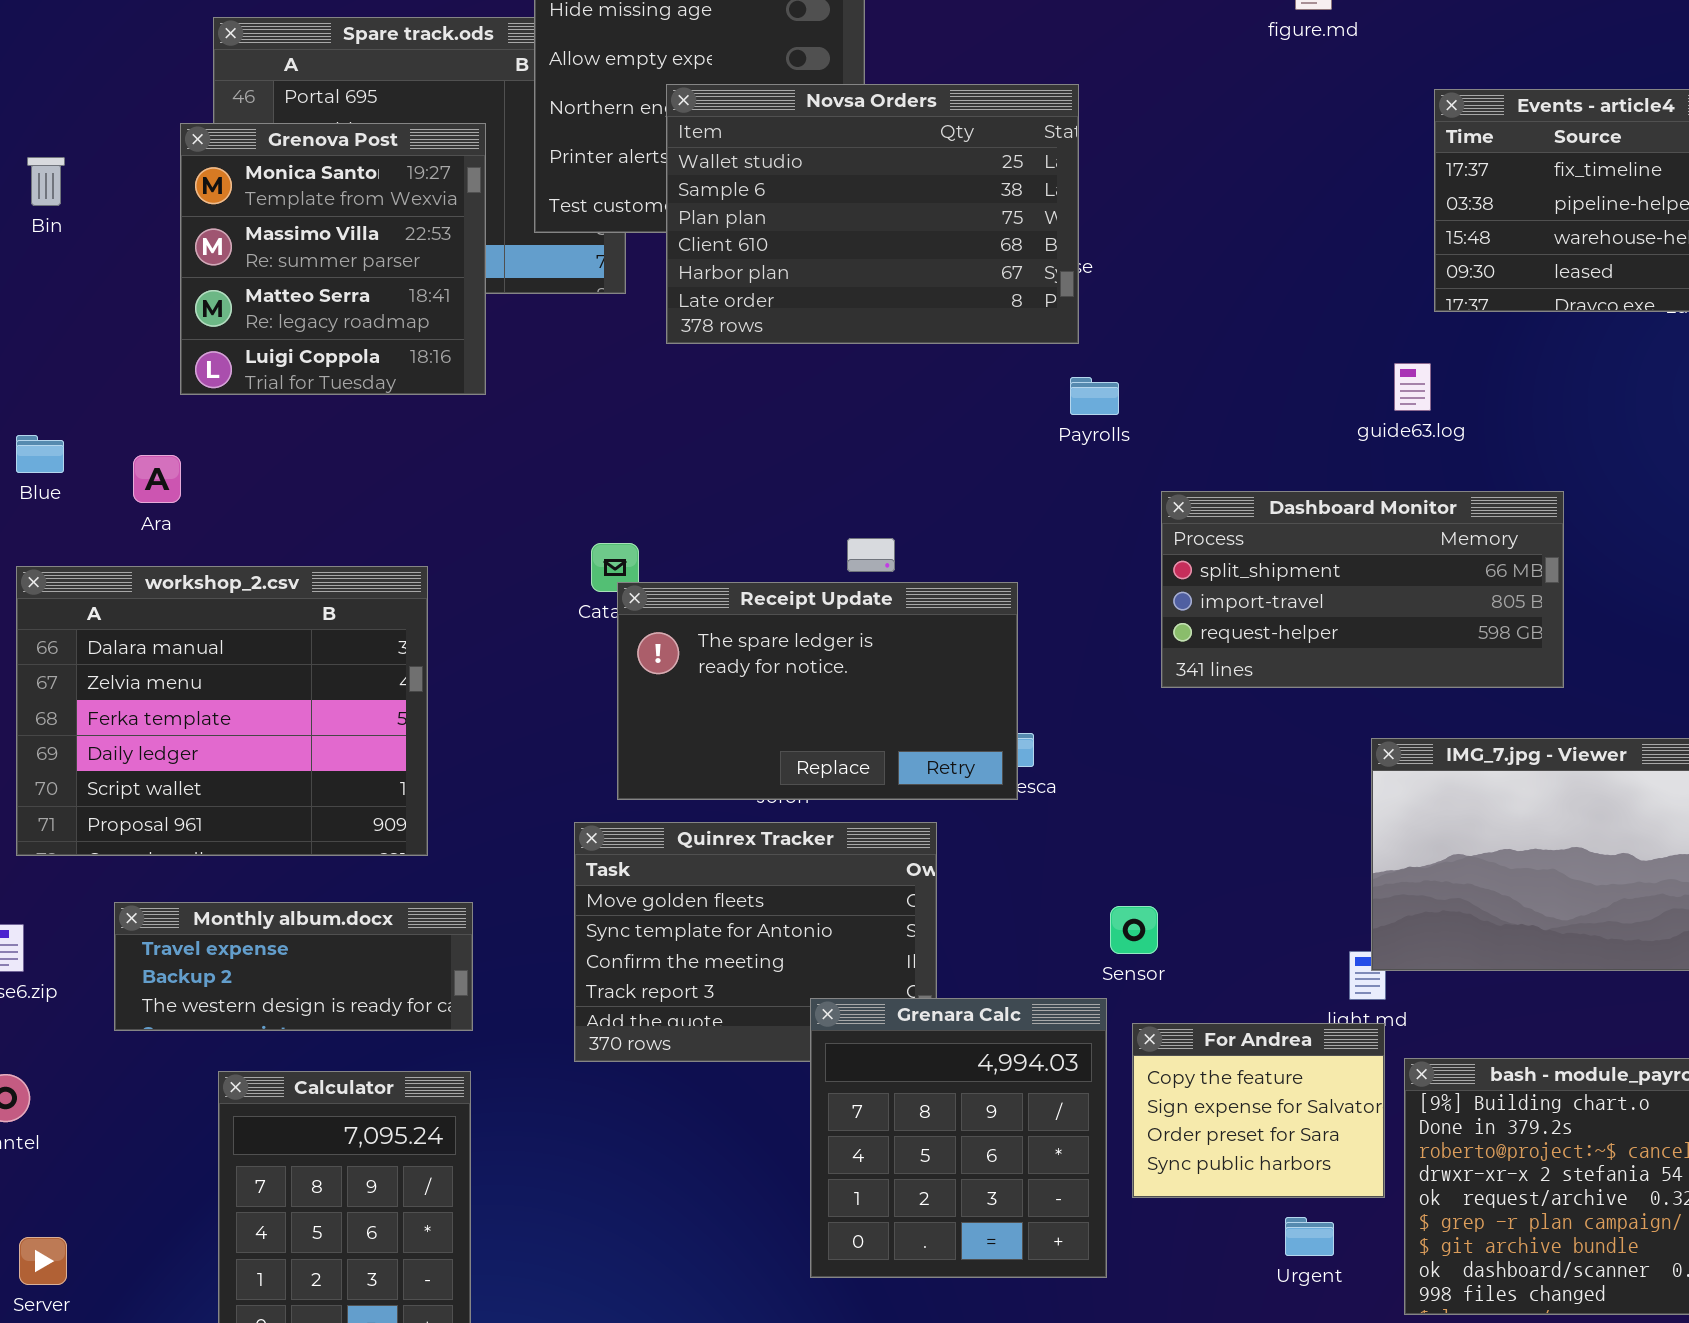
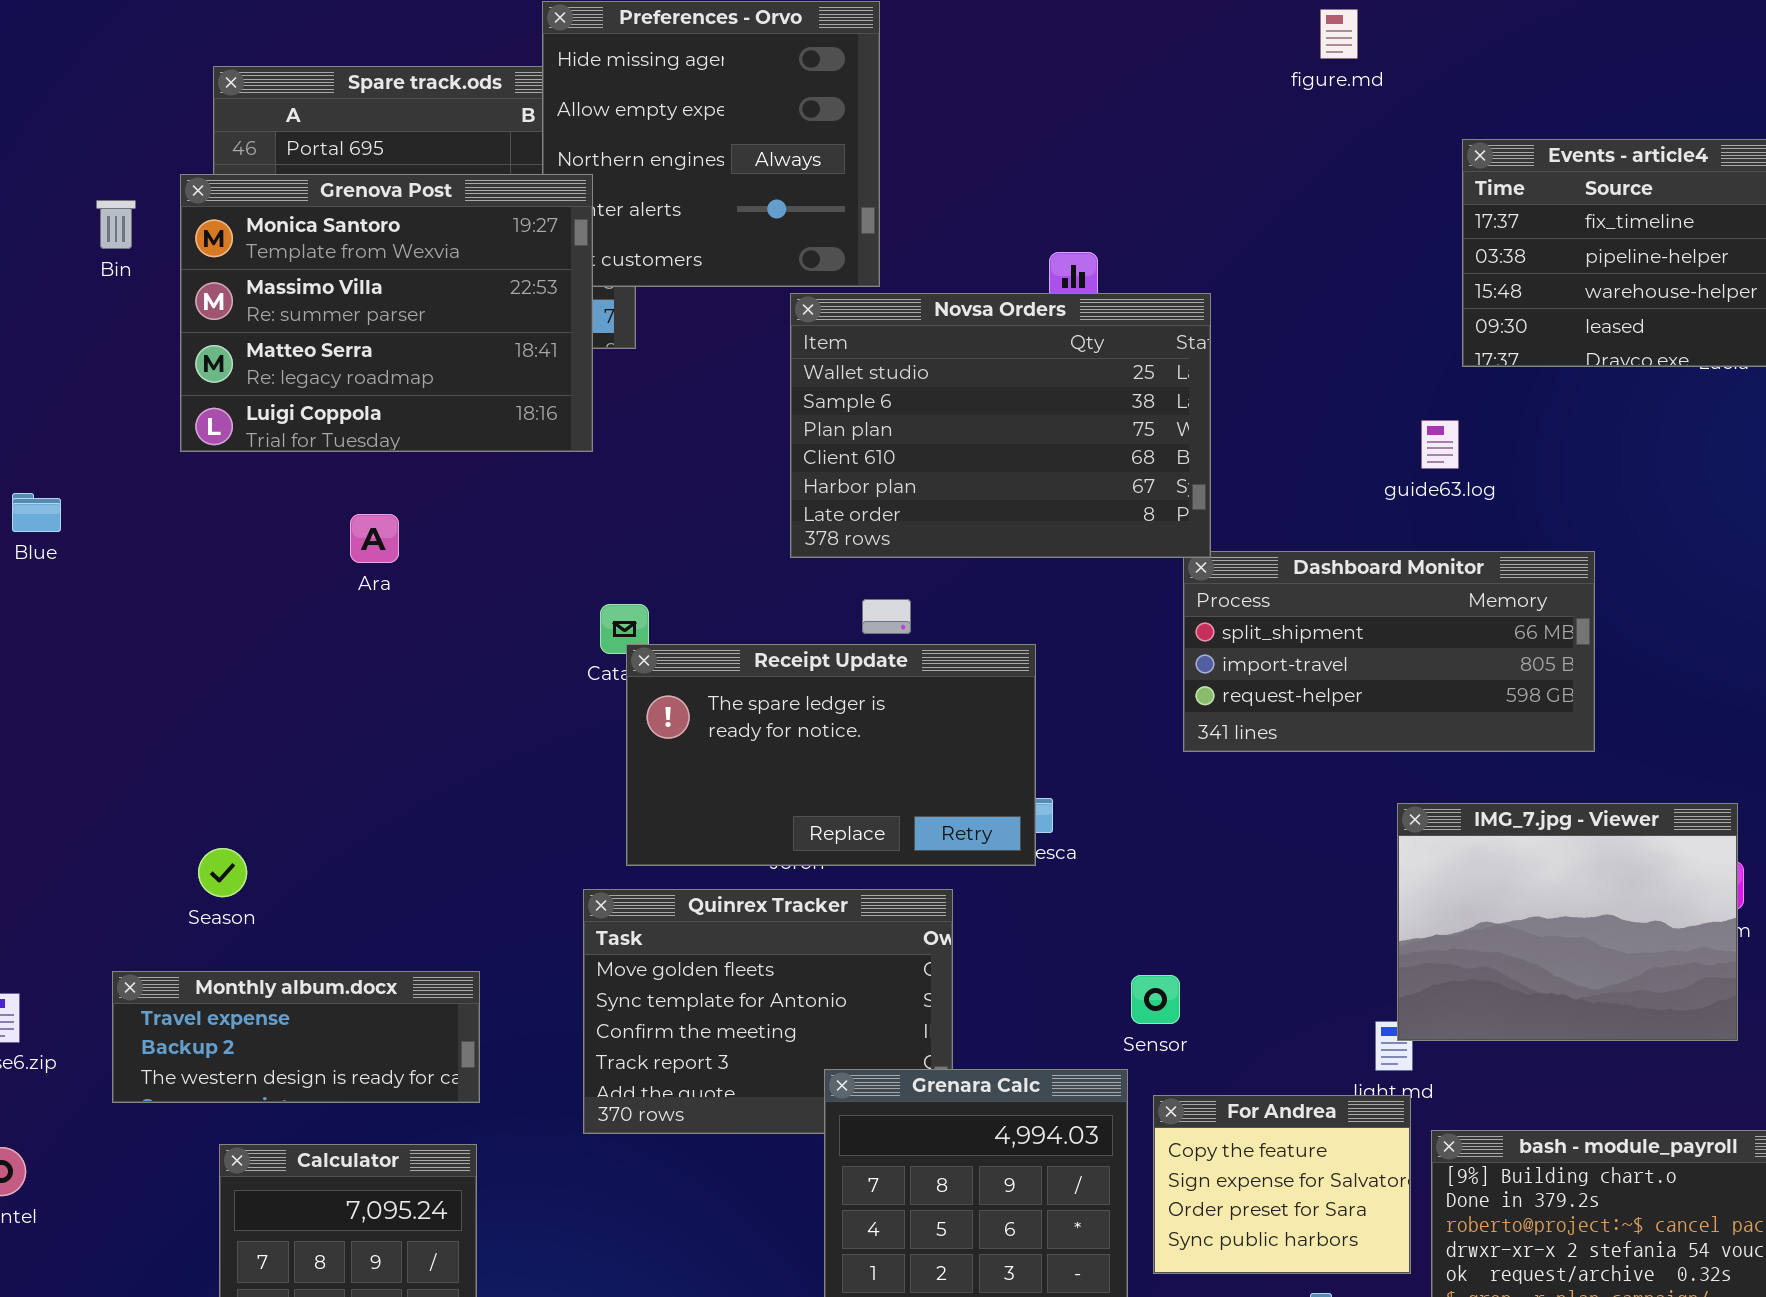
Novsa Orders: [666,84,1079,344] -> [790,293,1211,558], moved
Grenova Post: [180,123,486,395] -> [180,174,593,452], resized
Bin: [27,157,65,206] -> [96,200,136,249], moved
Ara: [133,455,181,503] -> [350,514,399,563], moved
workshop_2.csv: [16,566,428,856] -> none, closed

